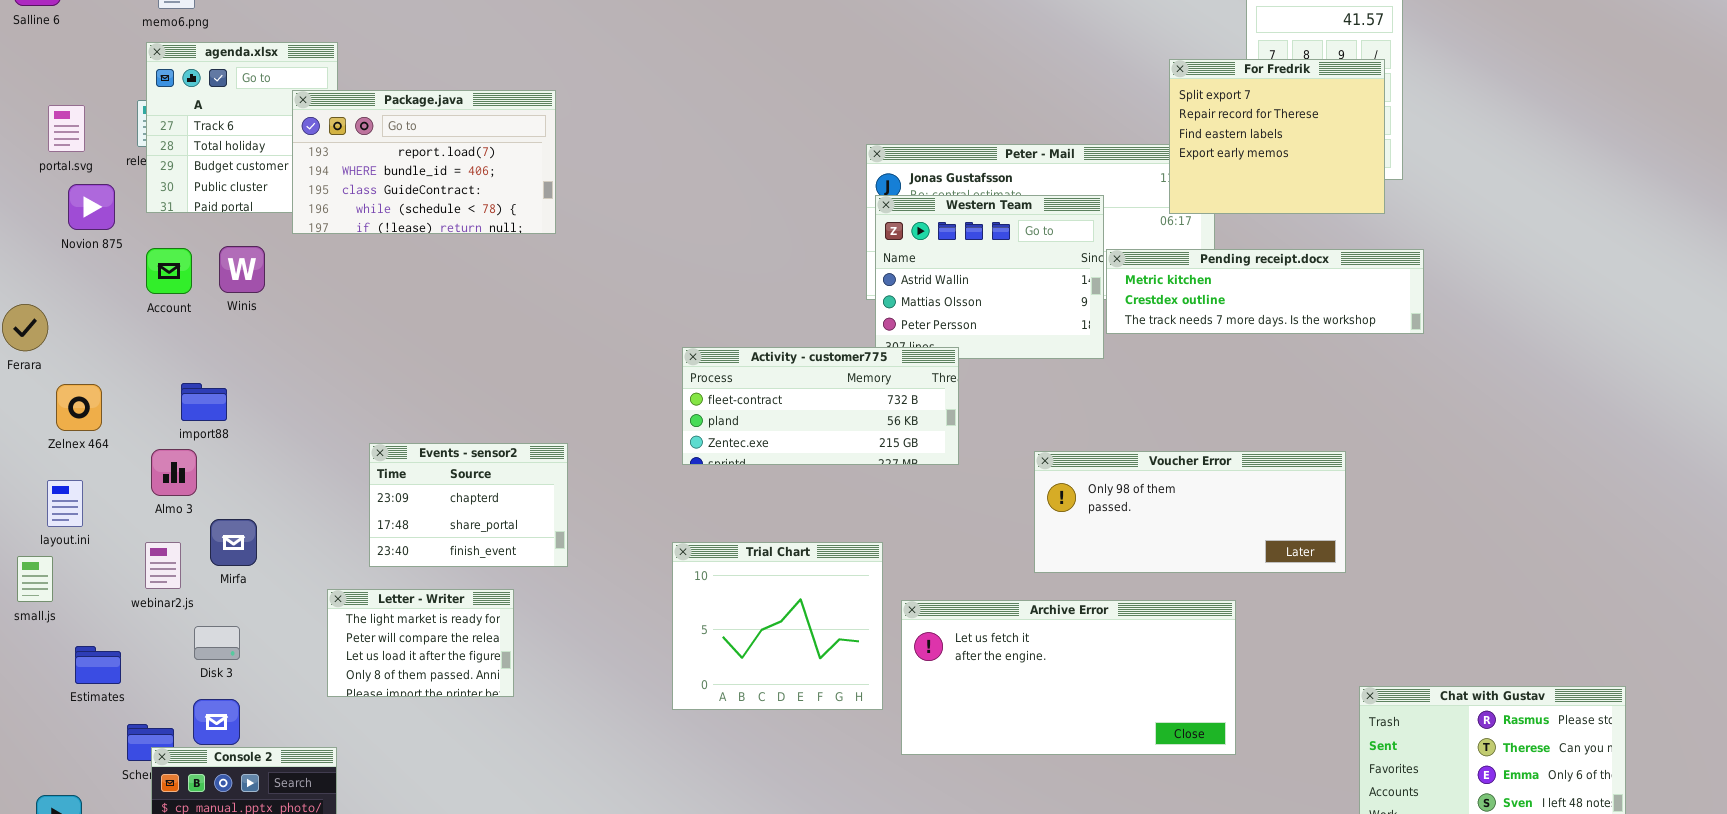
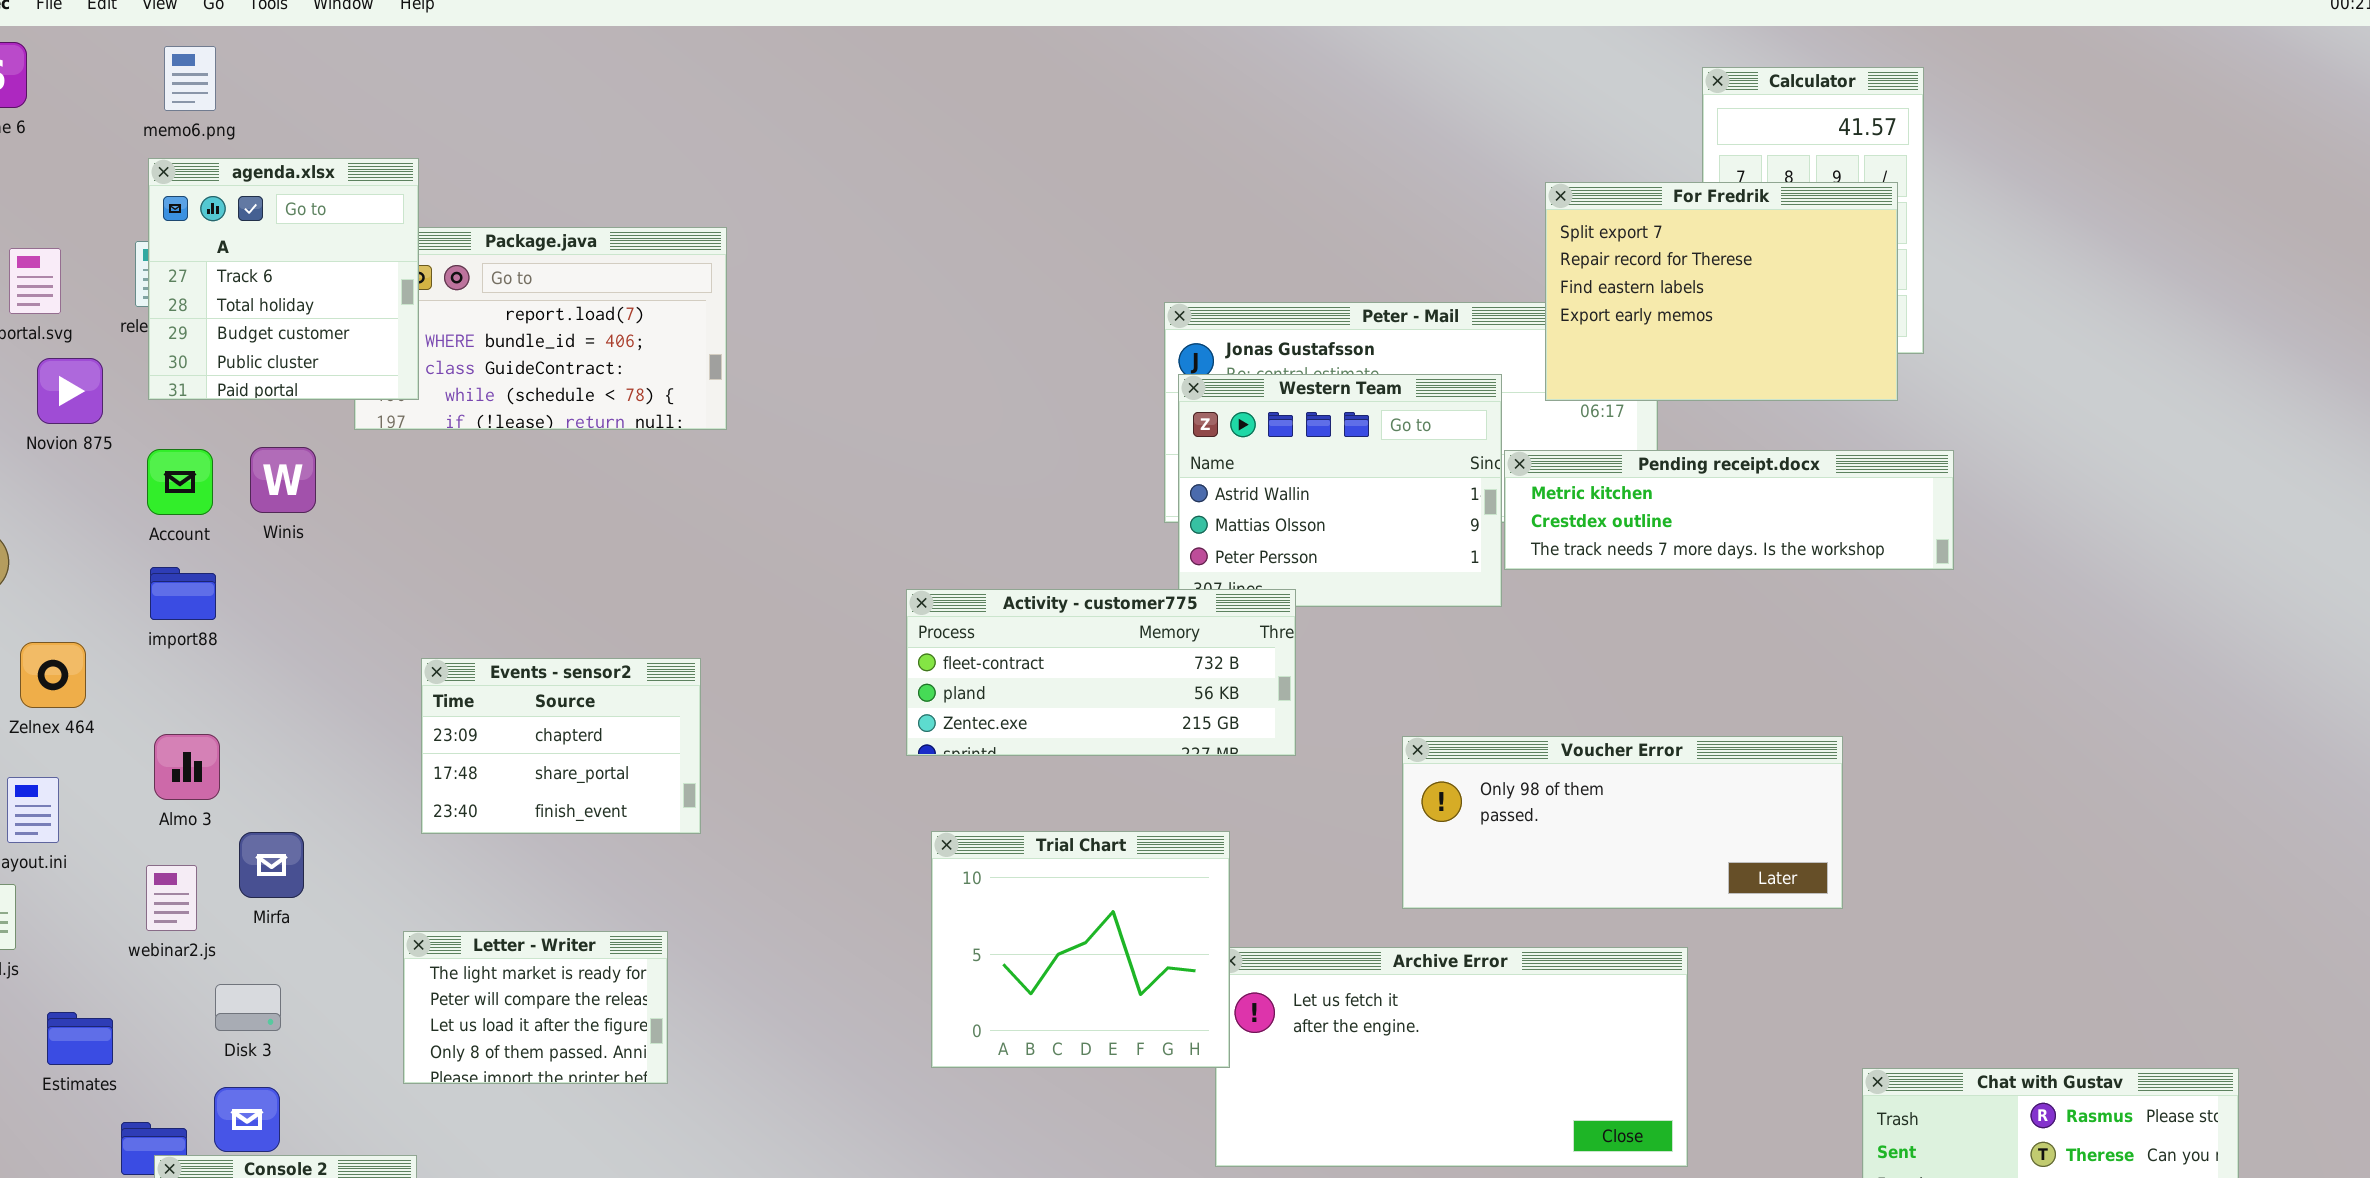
agenda.xlsx: [146,42,338,213] -> [148,158,419,400], raised
For Fredrik: [1169,59,1385,214] -> [1545,182,1898,401], resized
import88: [181,383,227,421] -> [150,567,216,620], moved
Events - sensor2: [369,443,568,567] -> [421,658,701,834], moved
Trial Chart: [672,542,883,710] -> [931,831,1230,1068], moved

